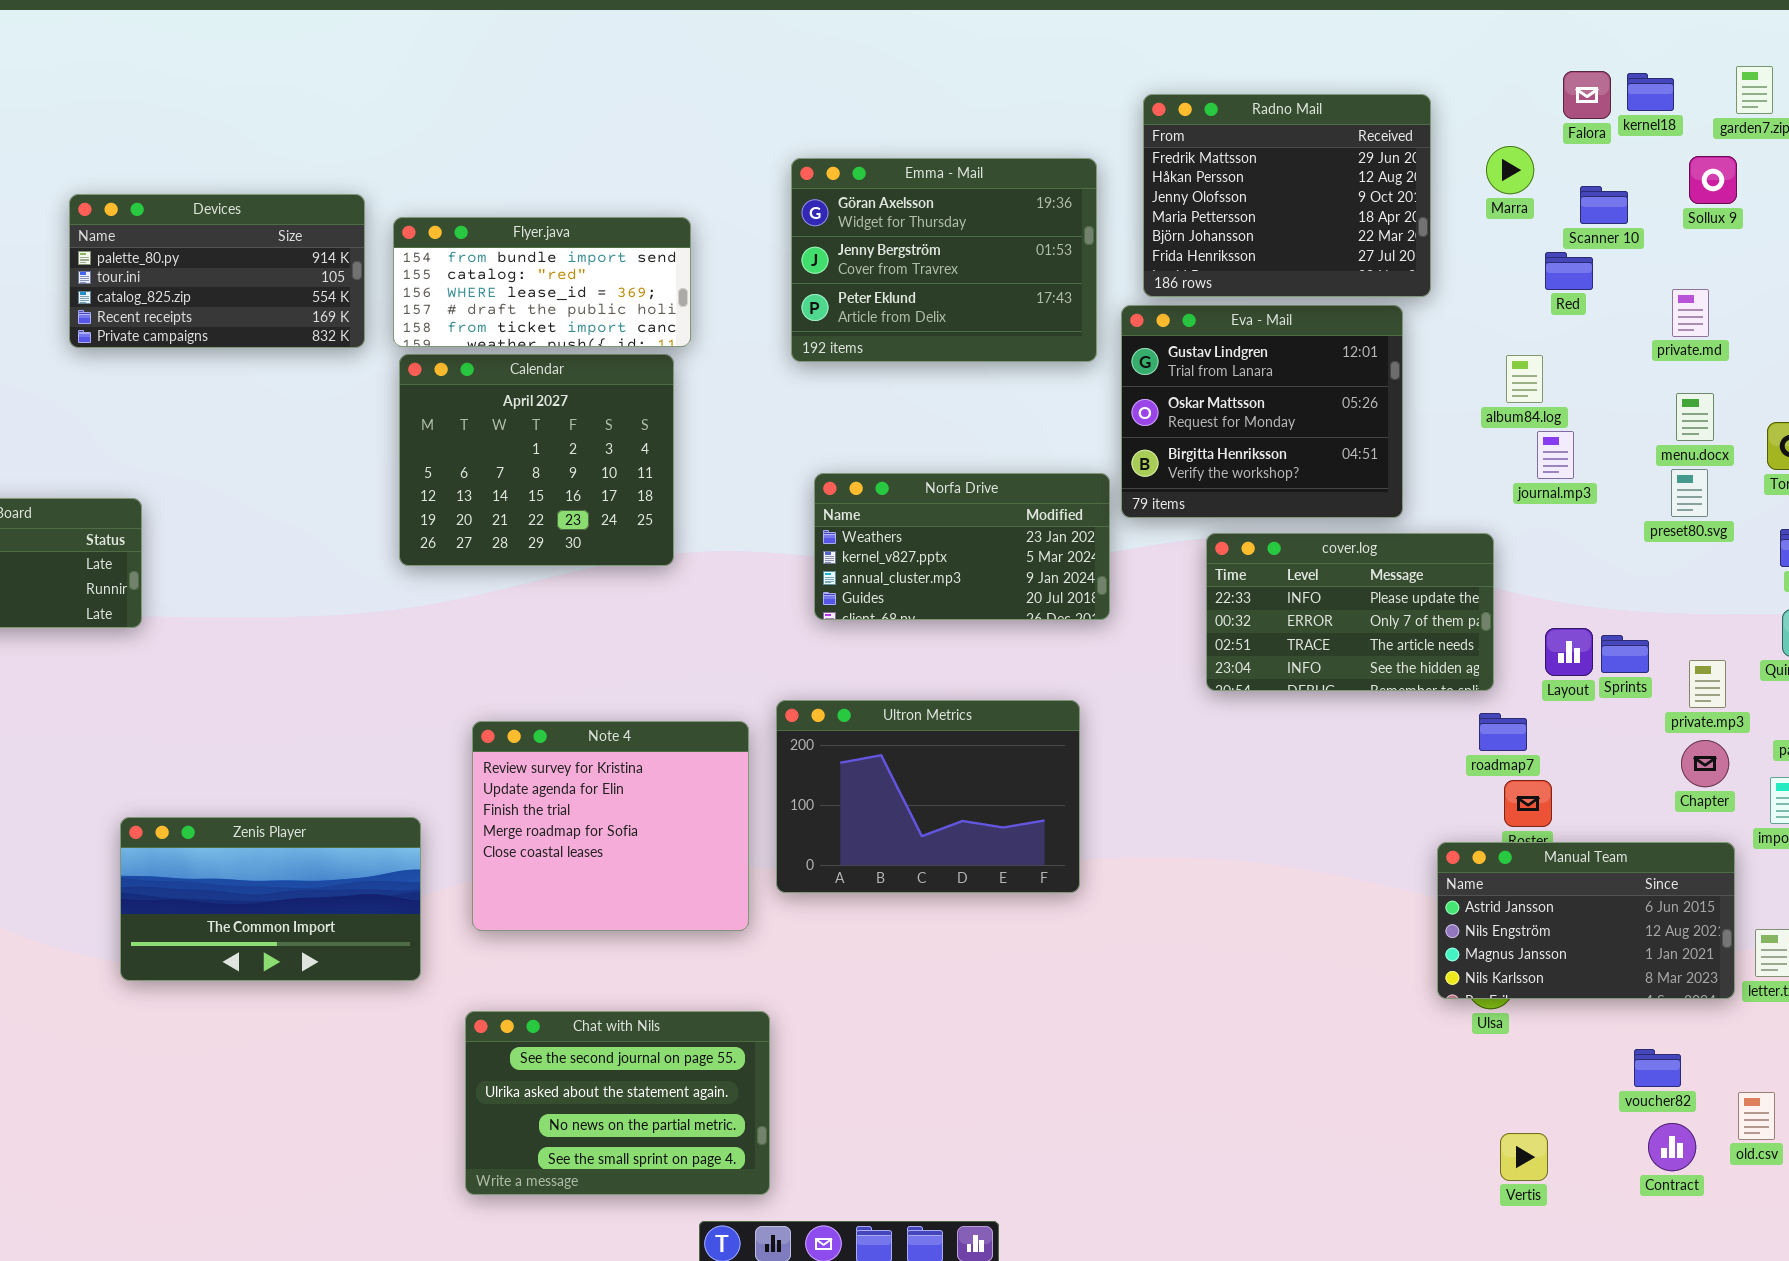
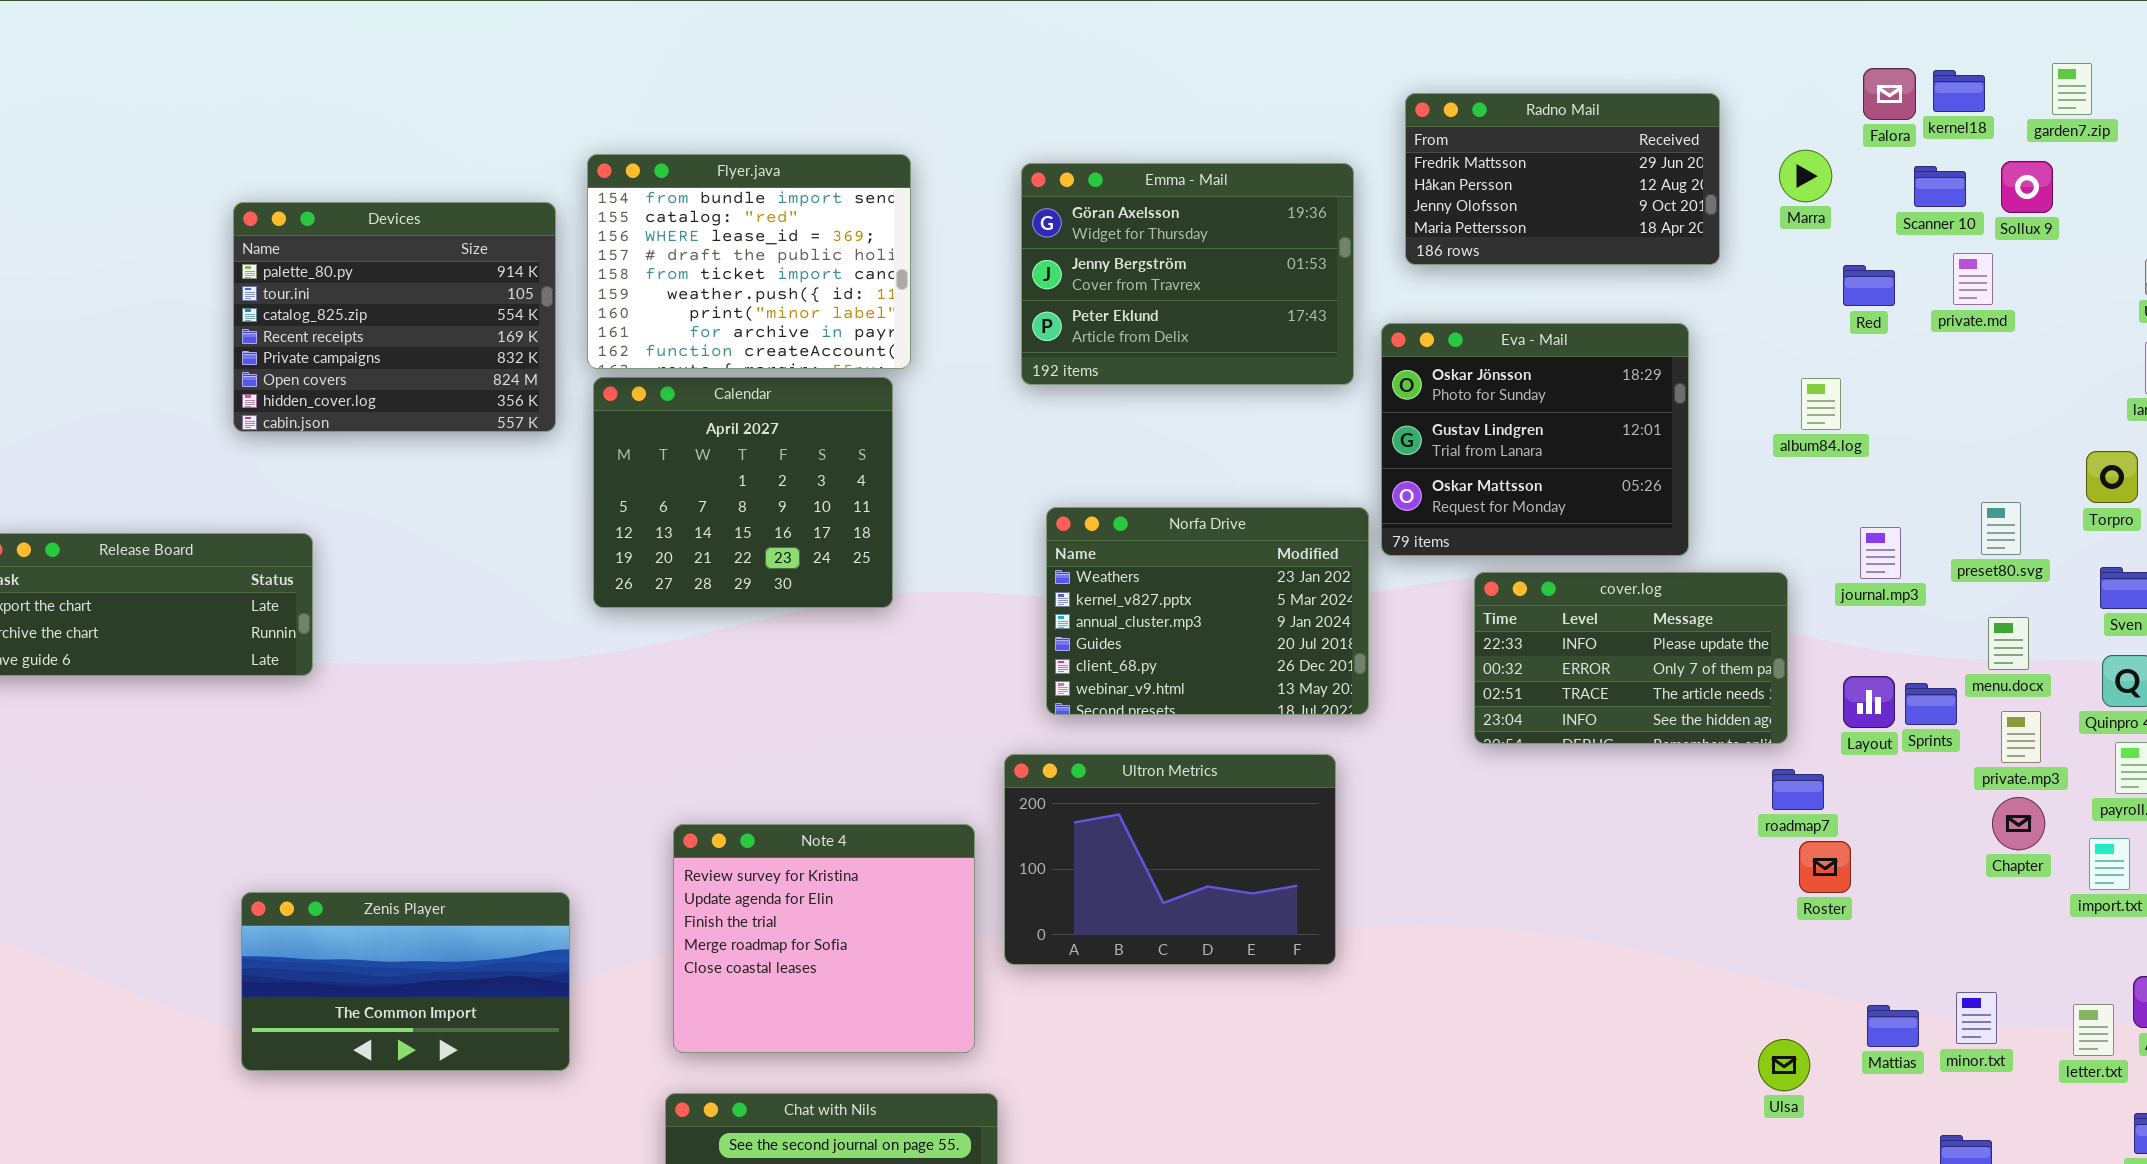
Radno Mail: [1143,94,1431,297] -> [1405,93,1720,265], resized
Scanner 10: [1580,186,1628,224] -> [1914,166,1966,207], moved
Devices: [69,194,365,348] -> [233,202,556,432], resized
Flyer.java: [393,217,691,347] -> [587,154,911,369], resized
private.md: [1672,289,1709,337] -> [1953,253,1993,305], moved
Eva - Mail: [1121,305,1403,518] -> [1381,323,1689,556], scrolled up 1 row
menu.docx: [1676,393,1714,441] -> [1988,617,2029,670], moved
journal.mp3: [1537,431,1574,479] -> [1860,527,1901,579], moved
Norfa Drive: [814,473,1110,620] -> [1046,507,1369,715], resized
Note 4: [472,721,749,931] -> [673,824,975,1053], moved
Zenis Player: [120,817,421,981] -> [241,892,570,1071], moved
Manual Team: [1437,842,1735,999] -> none, closed

